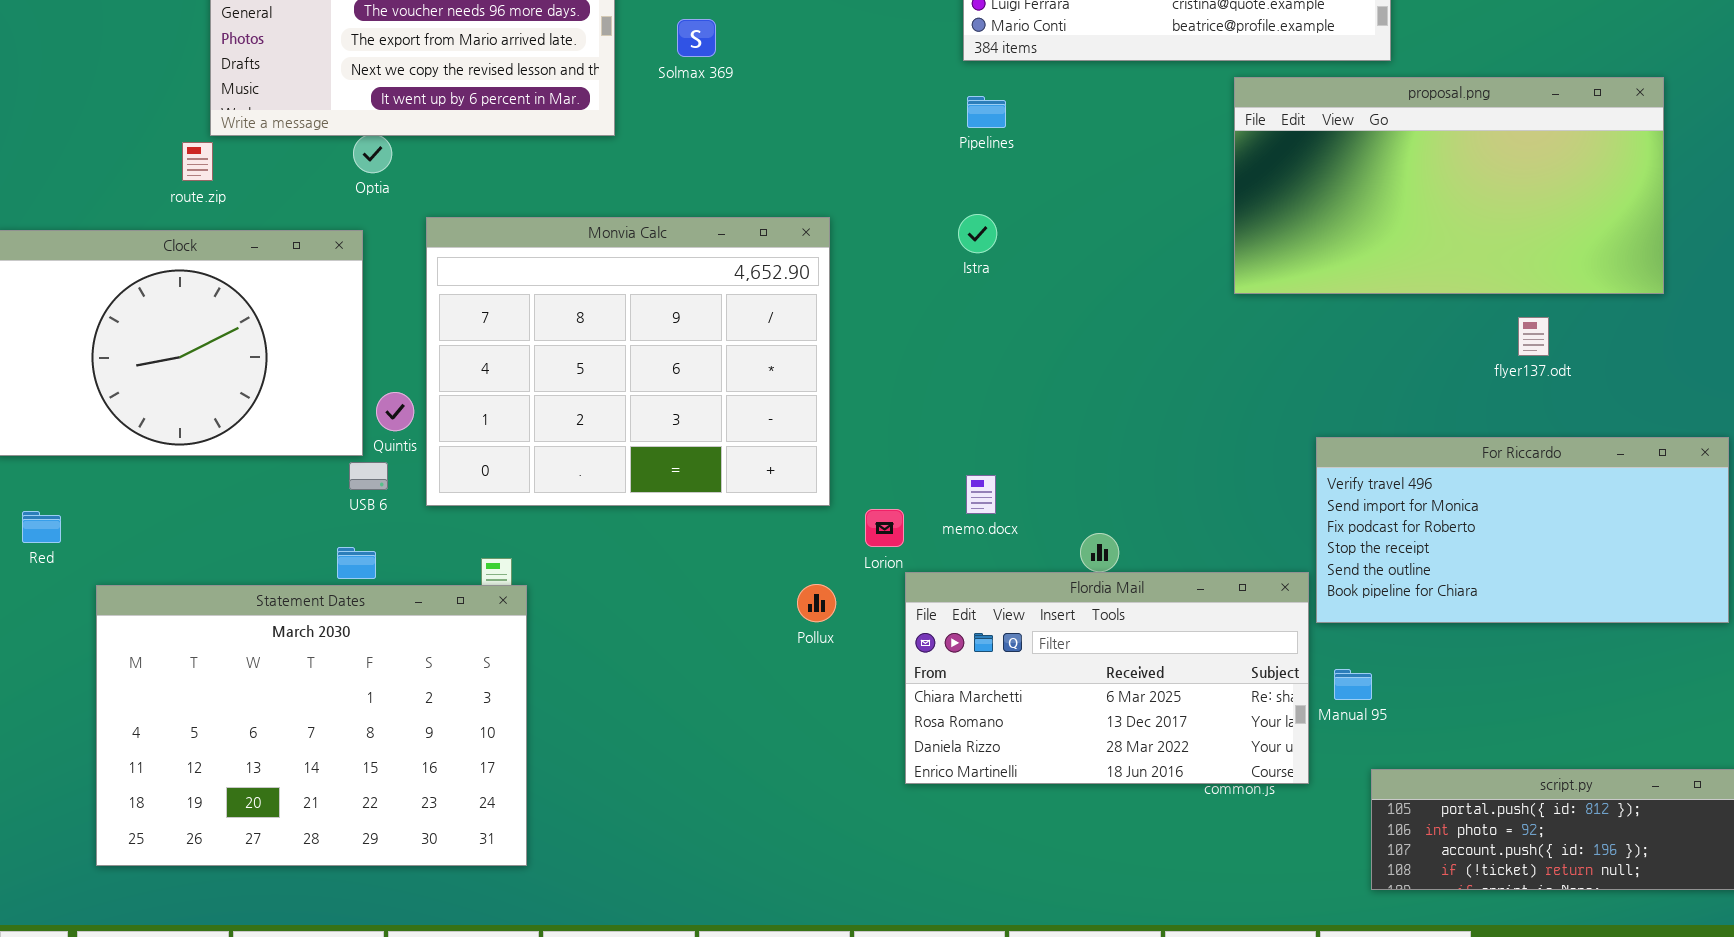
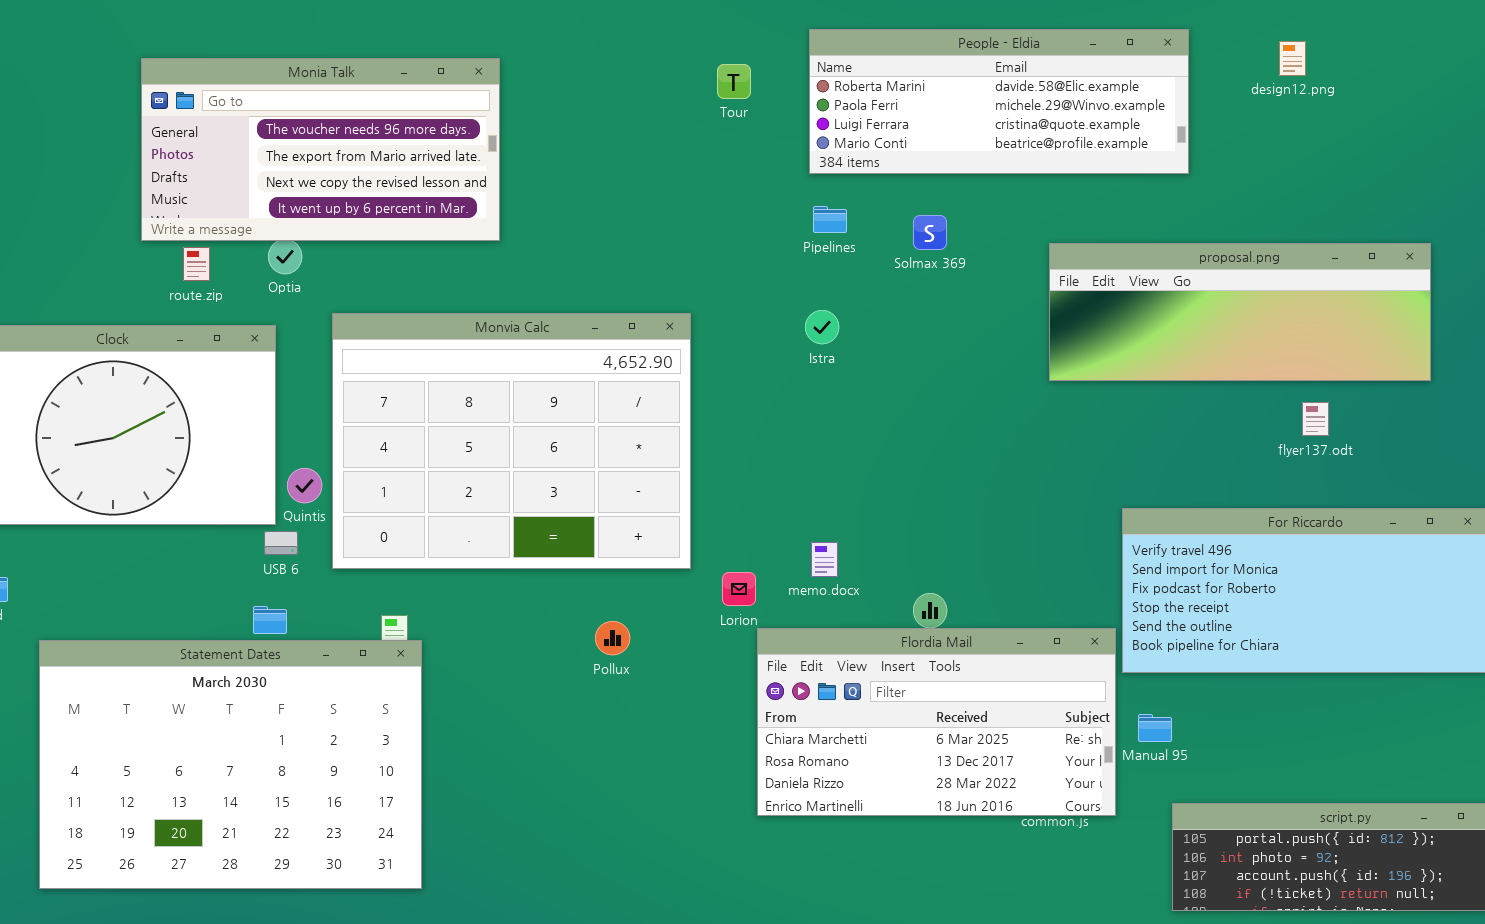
Solmax 369: [677,19,716,57] -> [913,215,947,250], moved
proposal.png: [1234,77,1664,294] -> [1049,243,1431,381], resized
route.zip: [182,142,213,181] -> [183,247,210,281], moved
Pollux: [797,584,836,622] -> [595,621,630,655], moved

